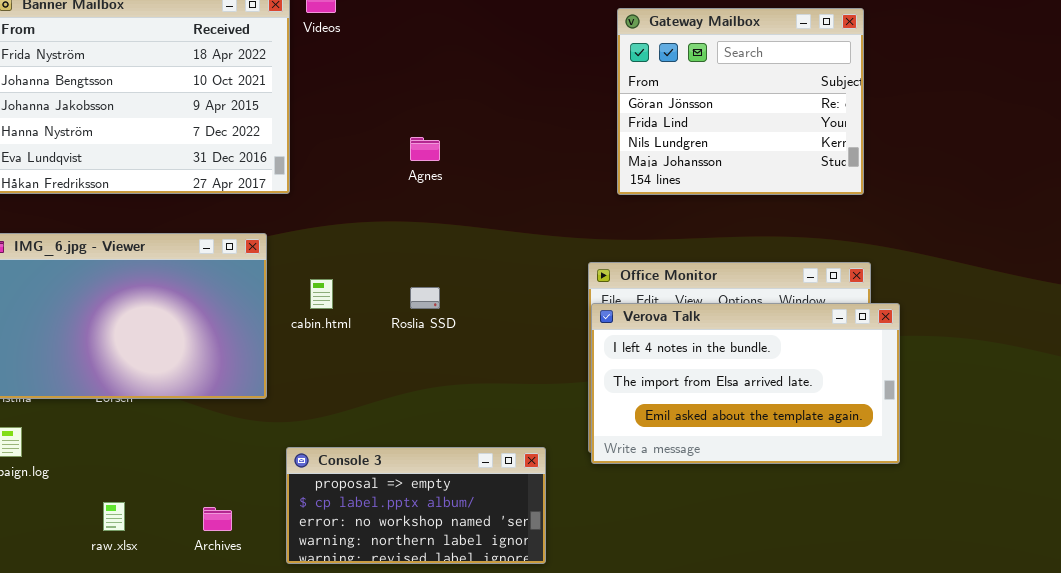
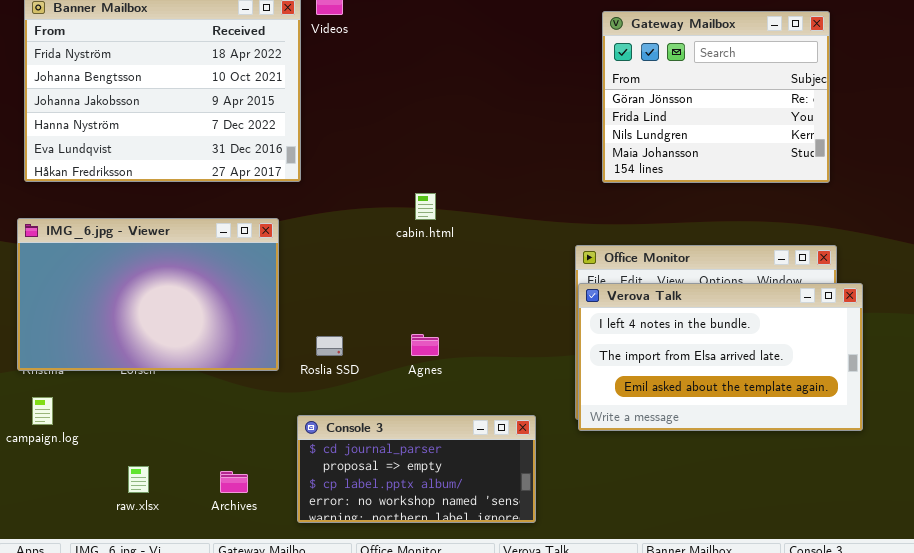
Agnes: [410,137,440,161] -> [411,334,439,356], moved
cabin.html: [310,279,333,309] -> [415,193,436,220], moved
Roslia SSD: [410,287,440,309] -> [316,336,343,356], moved
Console 3: [286,447,546,564] -> [297,415,536,523], scrolled up 1 row

